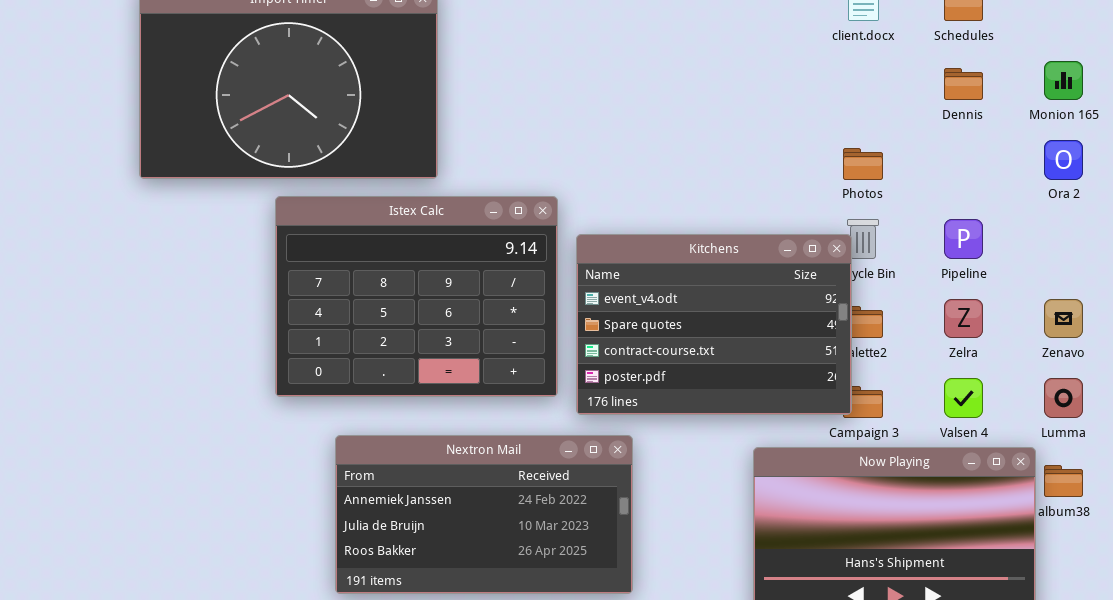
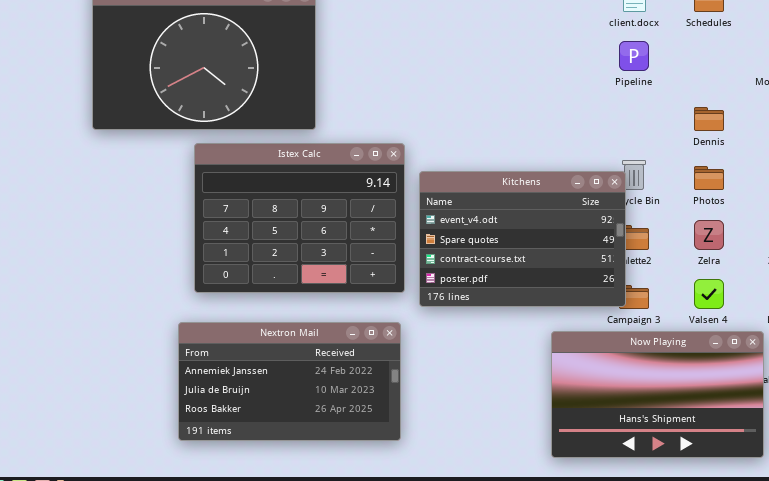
Dennis: [944,68,983,100] -> [694,107,724,131], moved
Photos: [843,148,883,180] -> [694,166,724,190], moved
Pipeline: [944,219,983,259] -> [619,41,649,71], moved
Nextron Mail: [335,435,633,594] -> [178,322,401,441], moved

